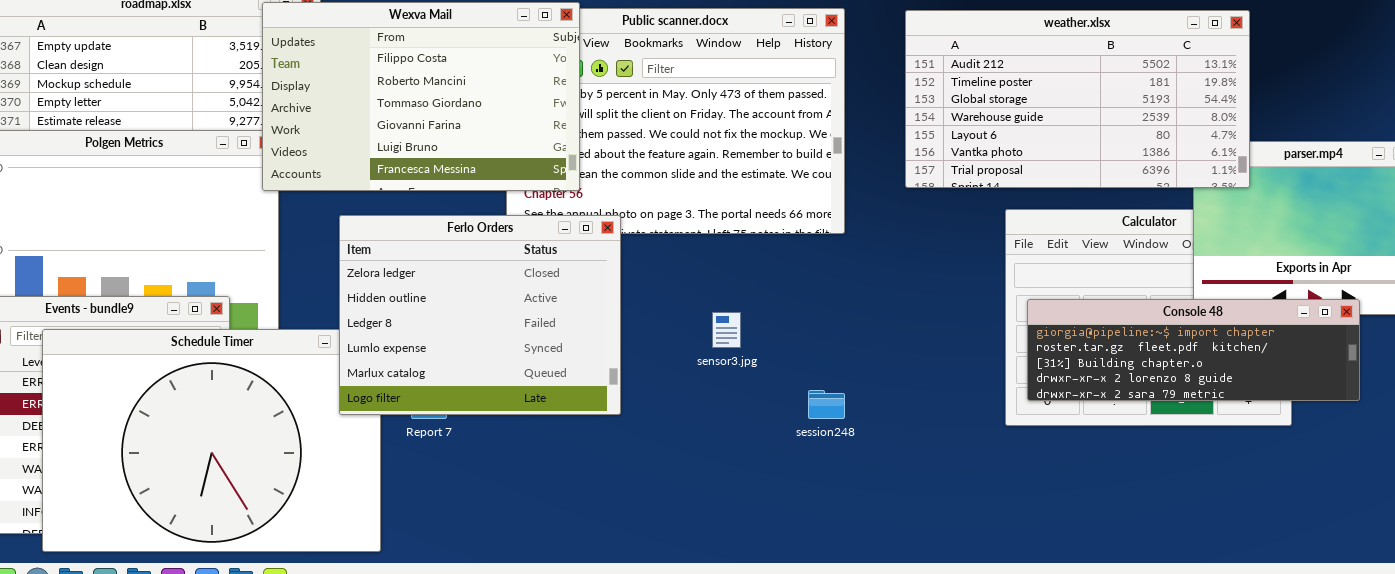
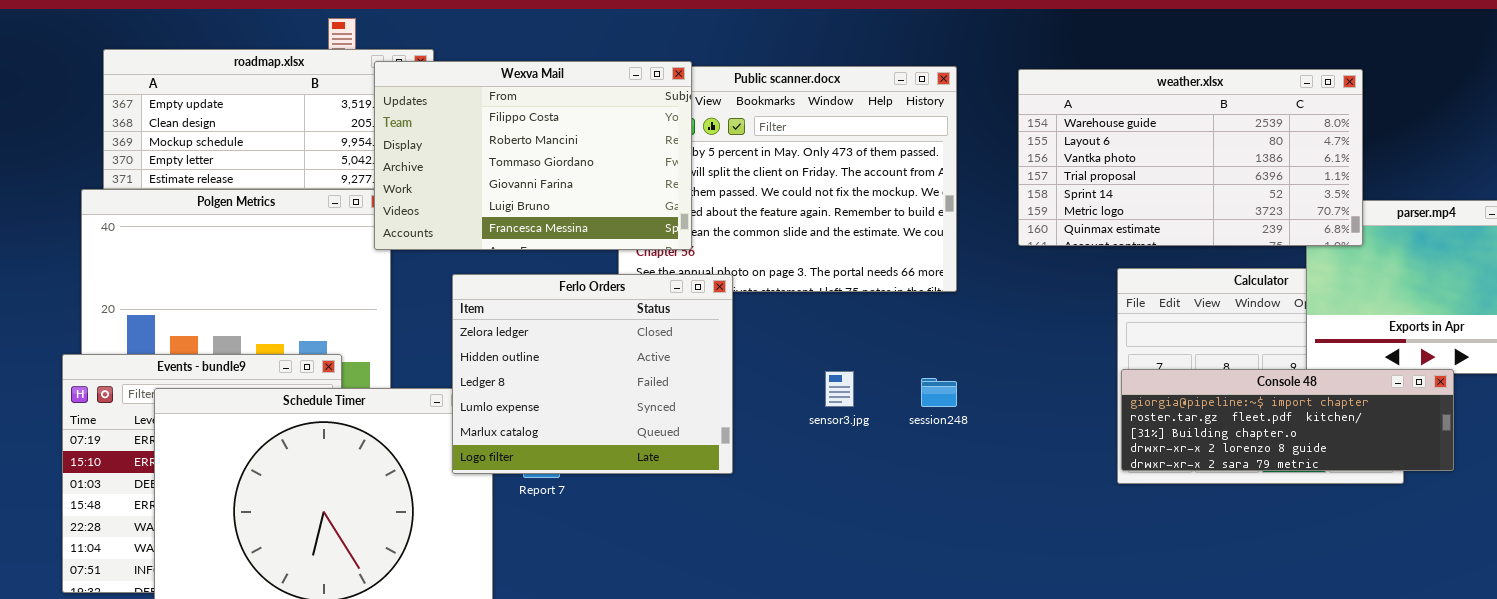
weather.xlsx: [905,10,1250,188] -> [1018,69,1363,246], scrolled down 3 rows
Console 48: [1027,299,1360,401] -> [1121,369,1454,471], moved
session248: [808,390,845,419] -> [921,378,957,407], moved

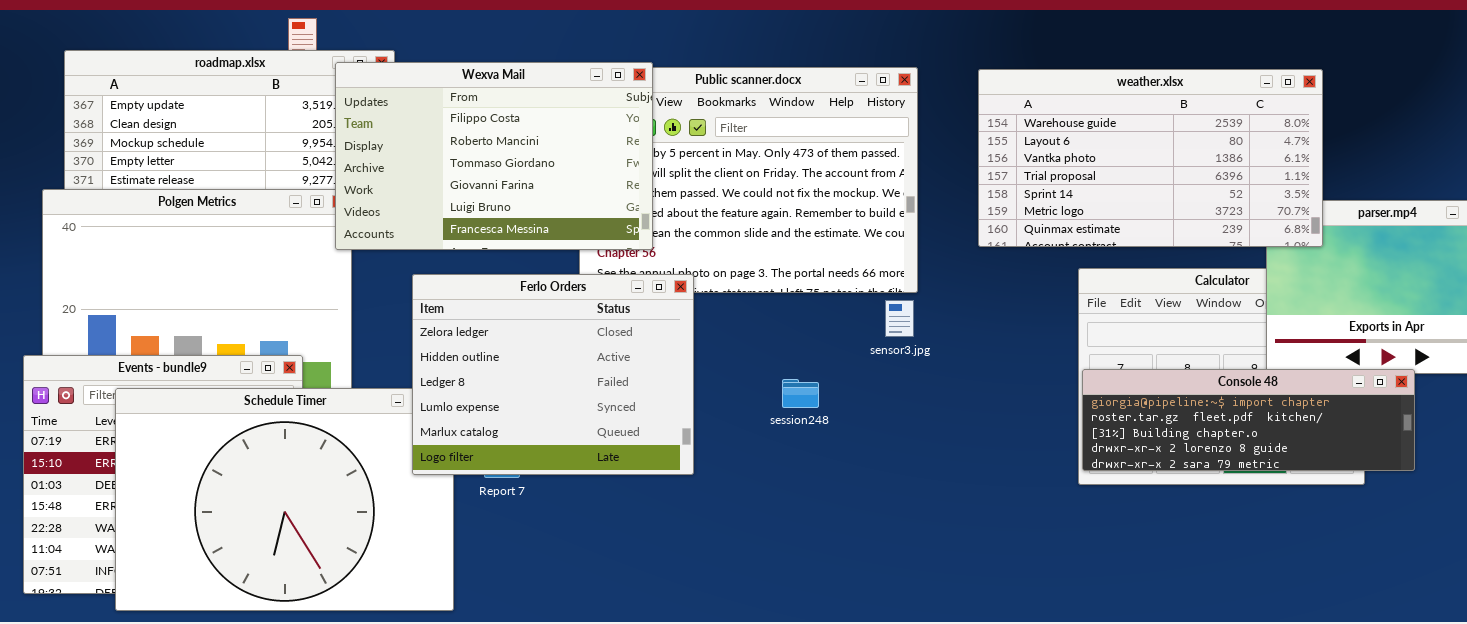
sensor3.jpg: [825,371,854,407] -> [885,300,914,337], moved
session248: [921,378,957,407] -> [782,379,819,408], moved

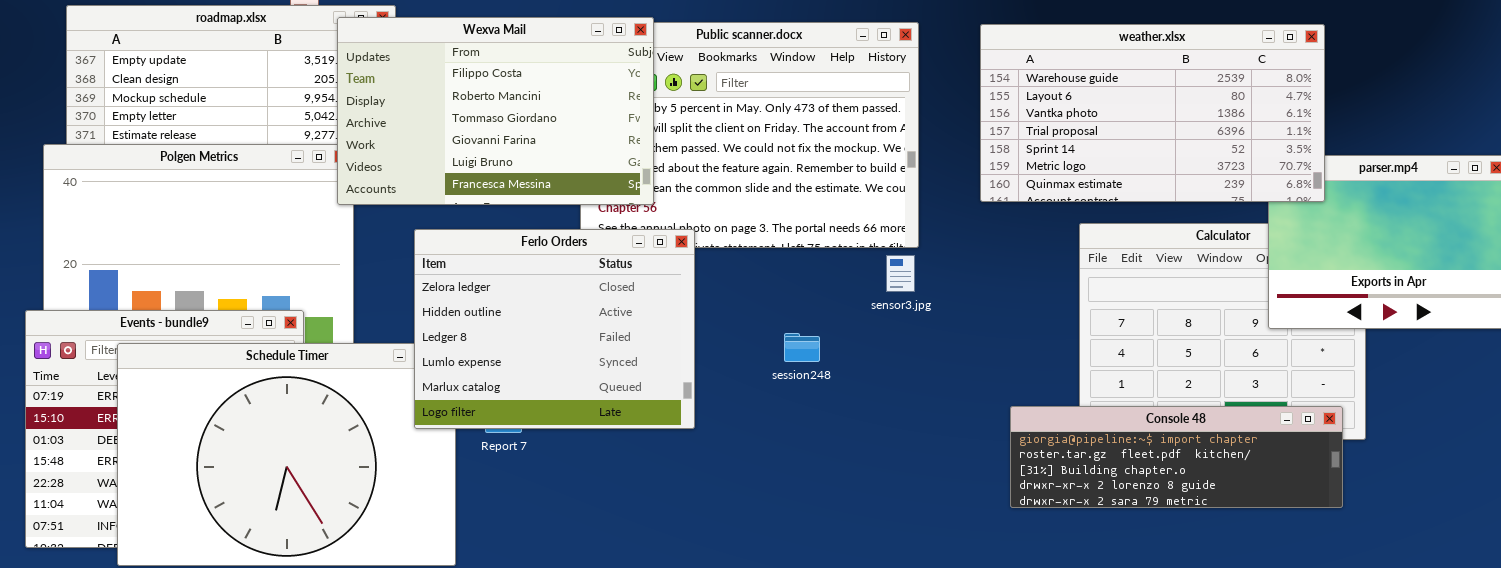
Console 48: [1082,369,1415,471] -> [1010,406,1343,508], moved

